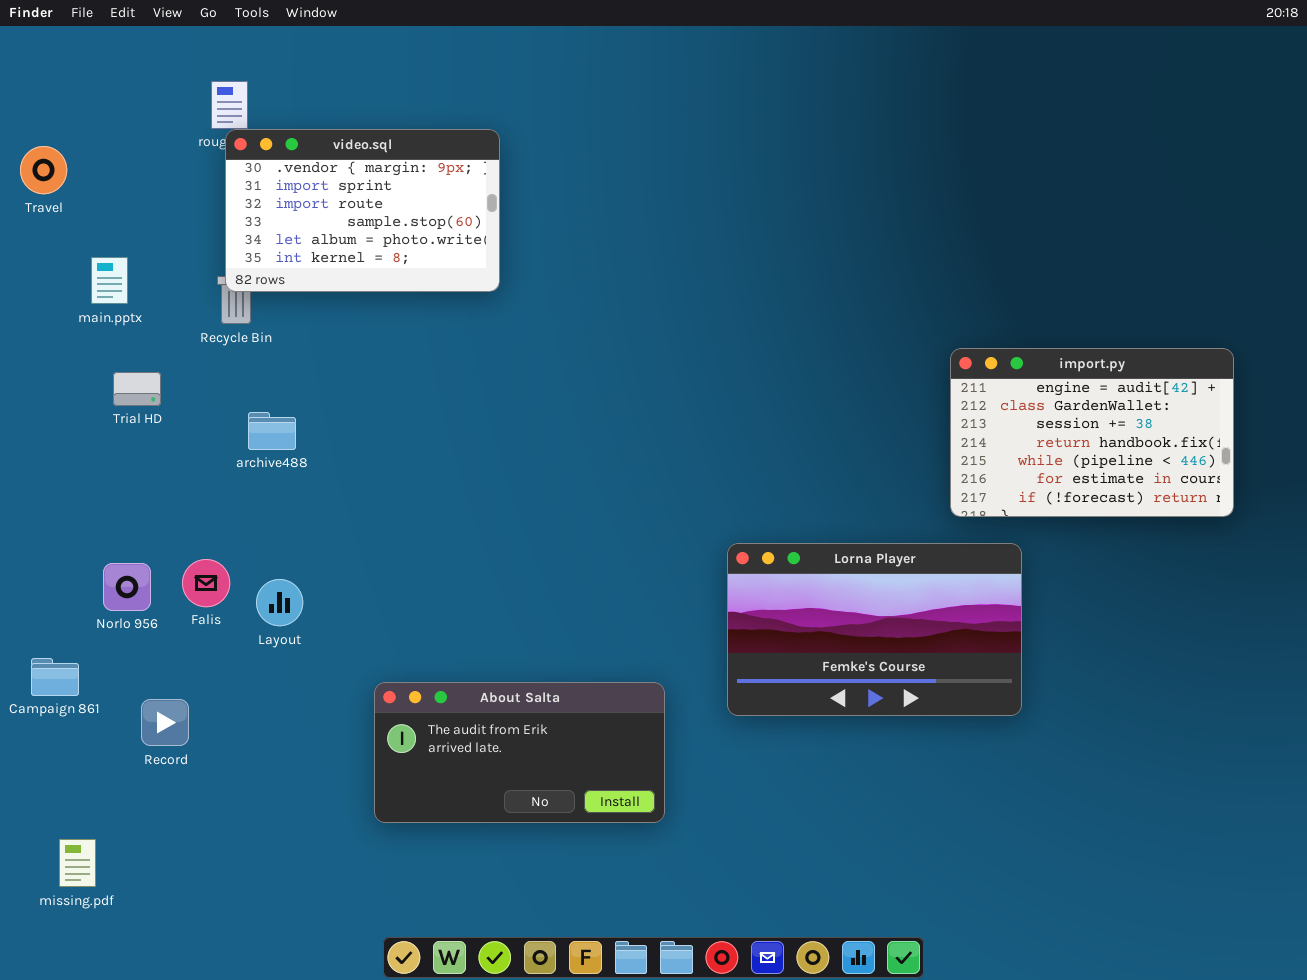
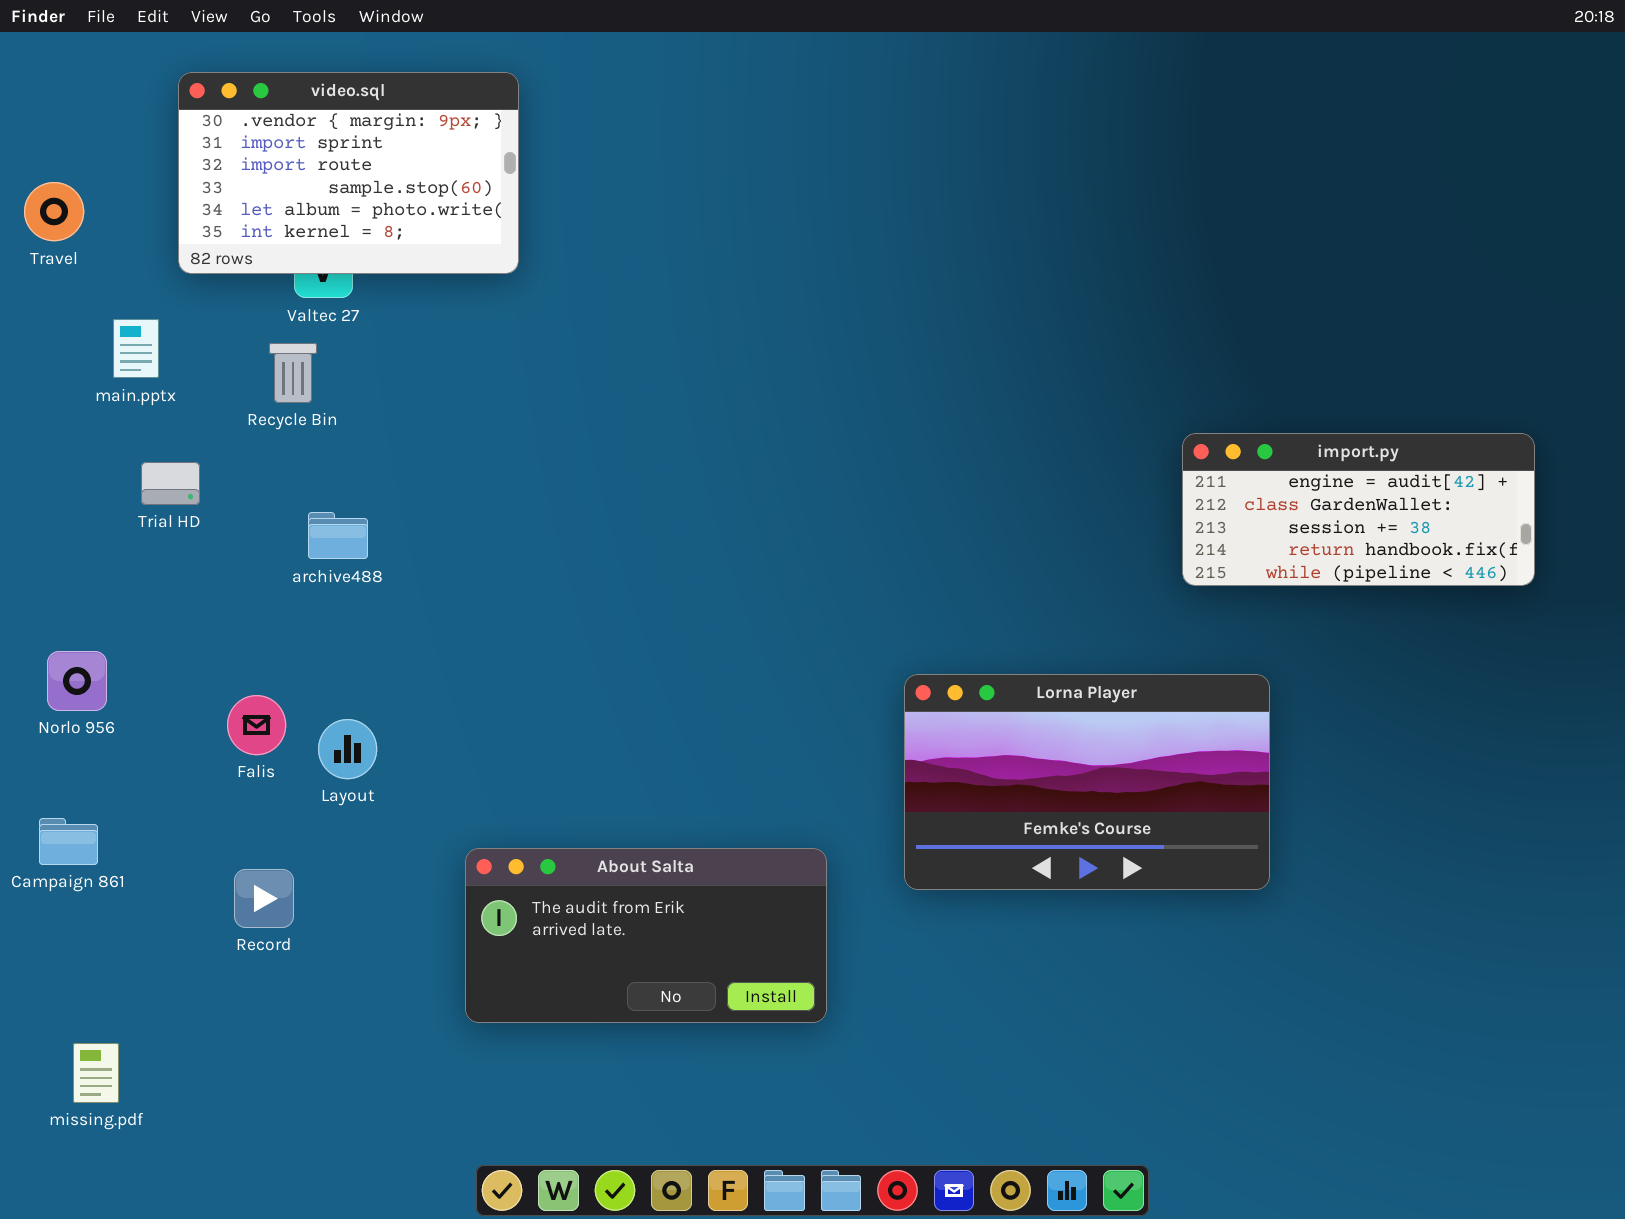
video.sql: [225,129,500,292] -> [178,72,519,274], moved
import.py: [950,348,1234,517] -> [1182,433,1535,586], resized
Norlo 956: [103,563,151,611] -> [47,651,107,711], moved
Record: [141,699,189,746] -> [234,869,294,928], moved

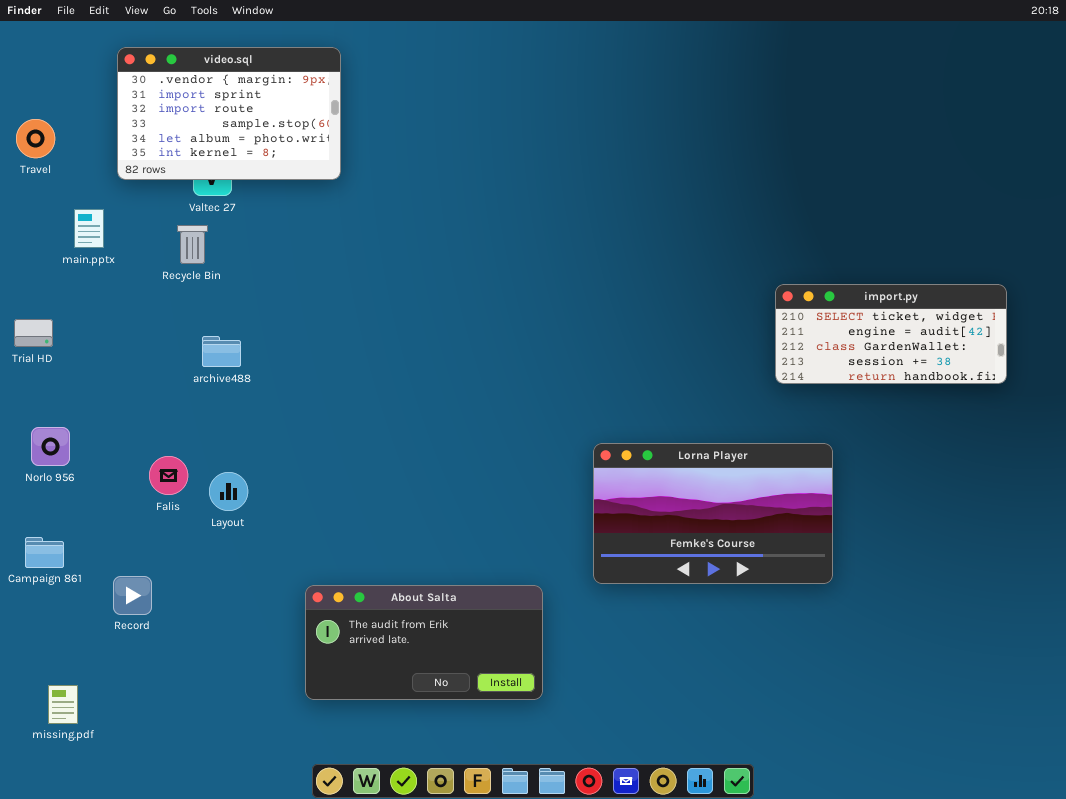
import.py: [1182,433,1535,586] -> [775,284,1007,384], scrolled up 1 row
Trial HD: [141,462,200,505] -> [14,319,53,347], moved
About Salta: [465,848,827,1023] -> [305,585,543,700], moved
Record: [234,869,294,928] -> [113,576,152,615], moved

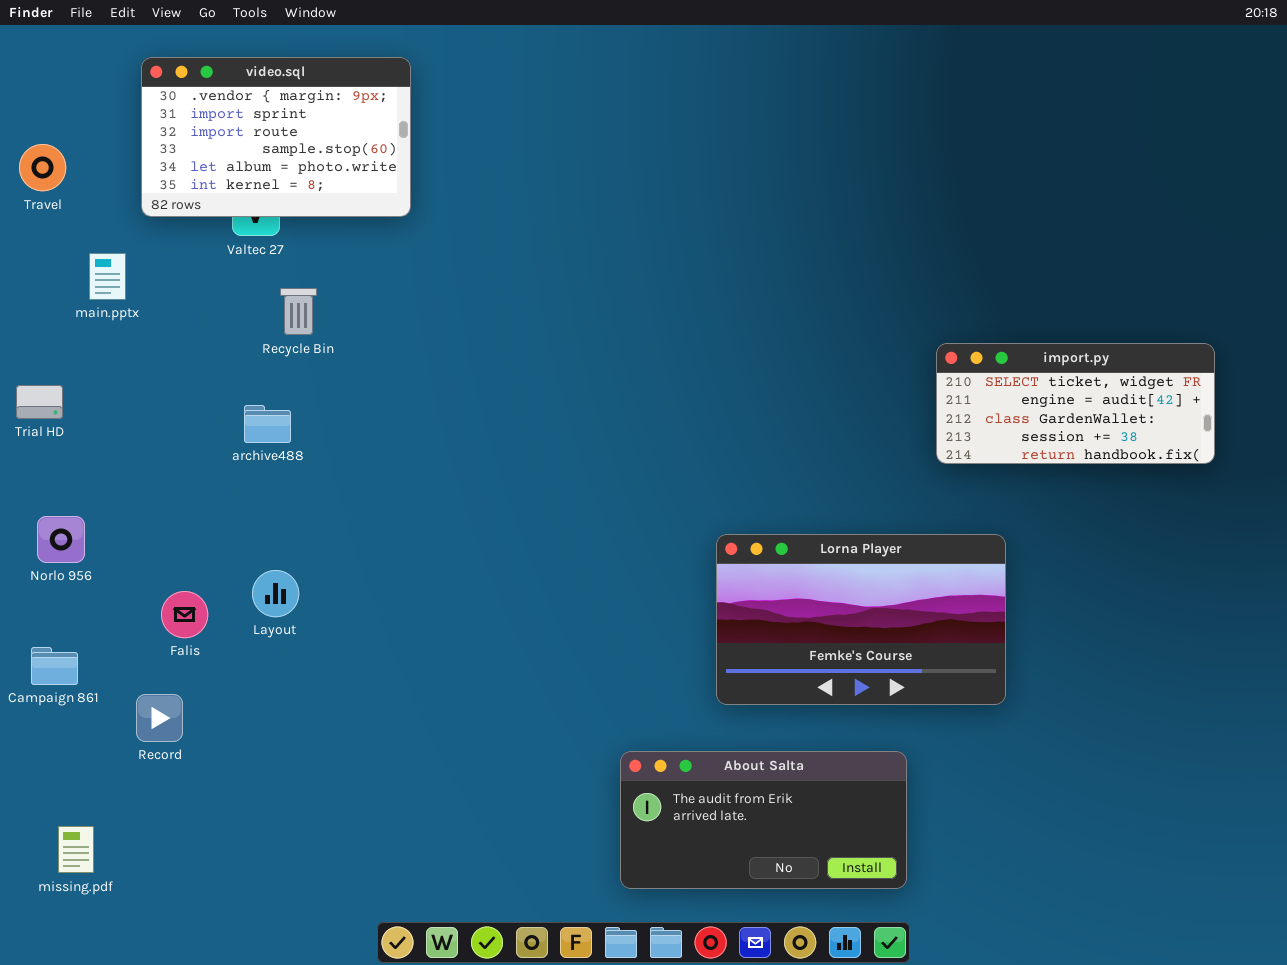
Recycle Bin: [177,225,208,264] -> [280,288,317,335], moved
Falis: [149,456,188,495] -> [161,591,208,638], moved
About Salta: [305,585,543,700] -> [620,751,907,889], moved

